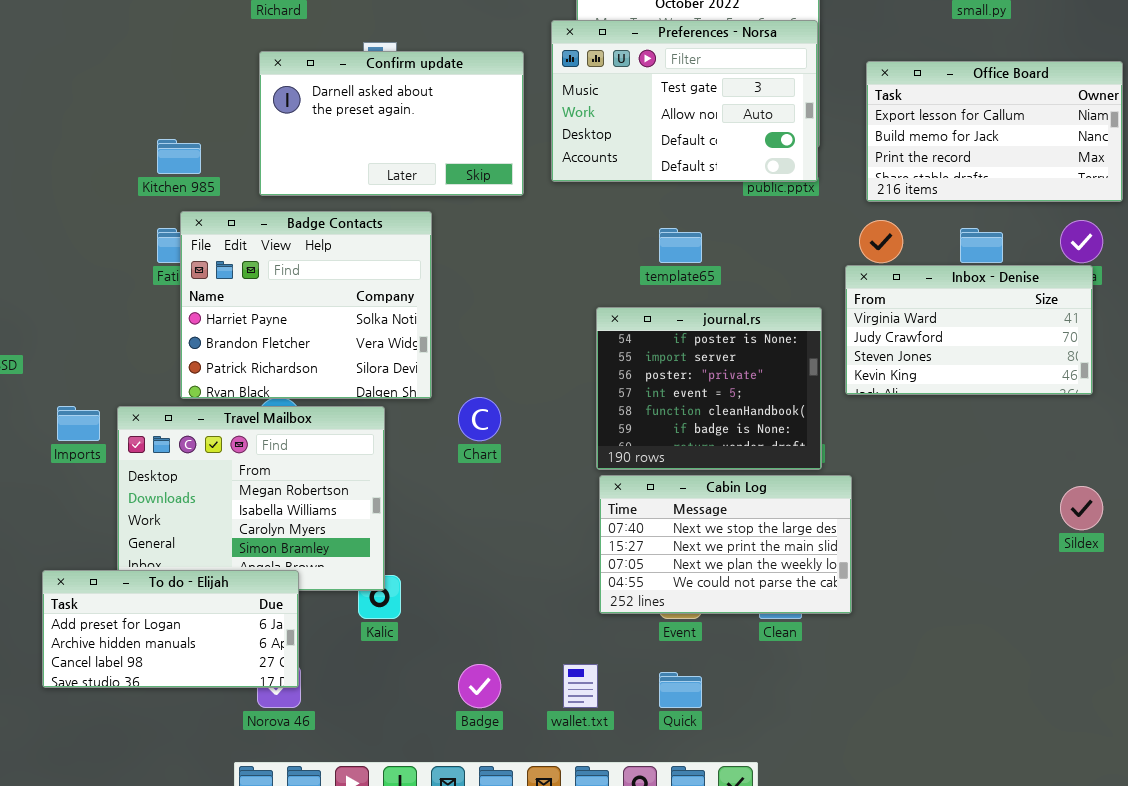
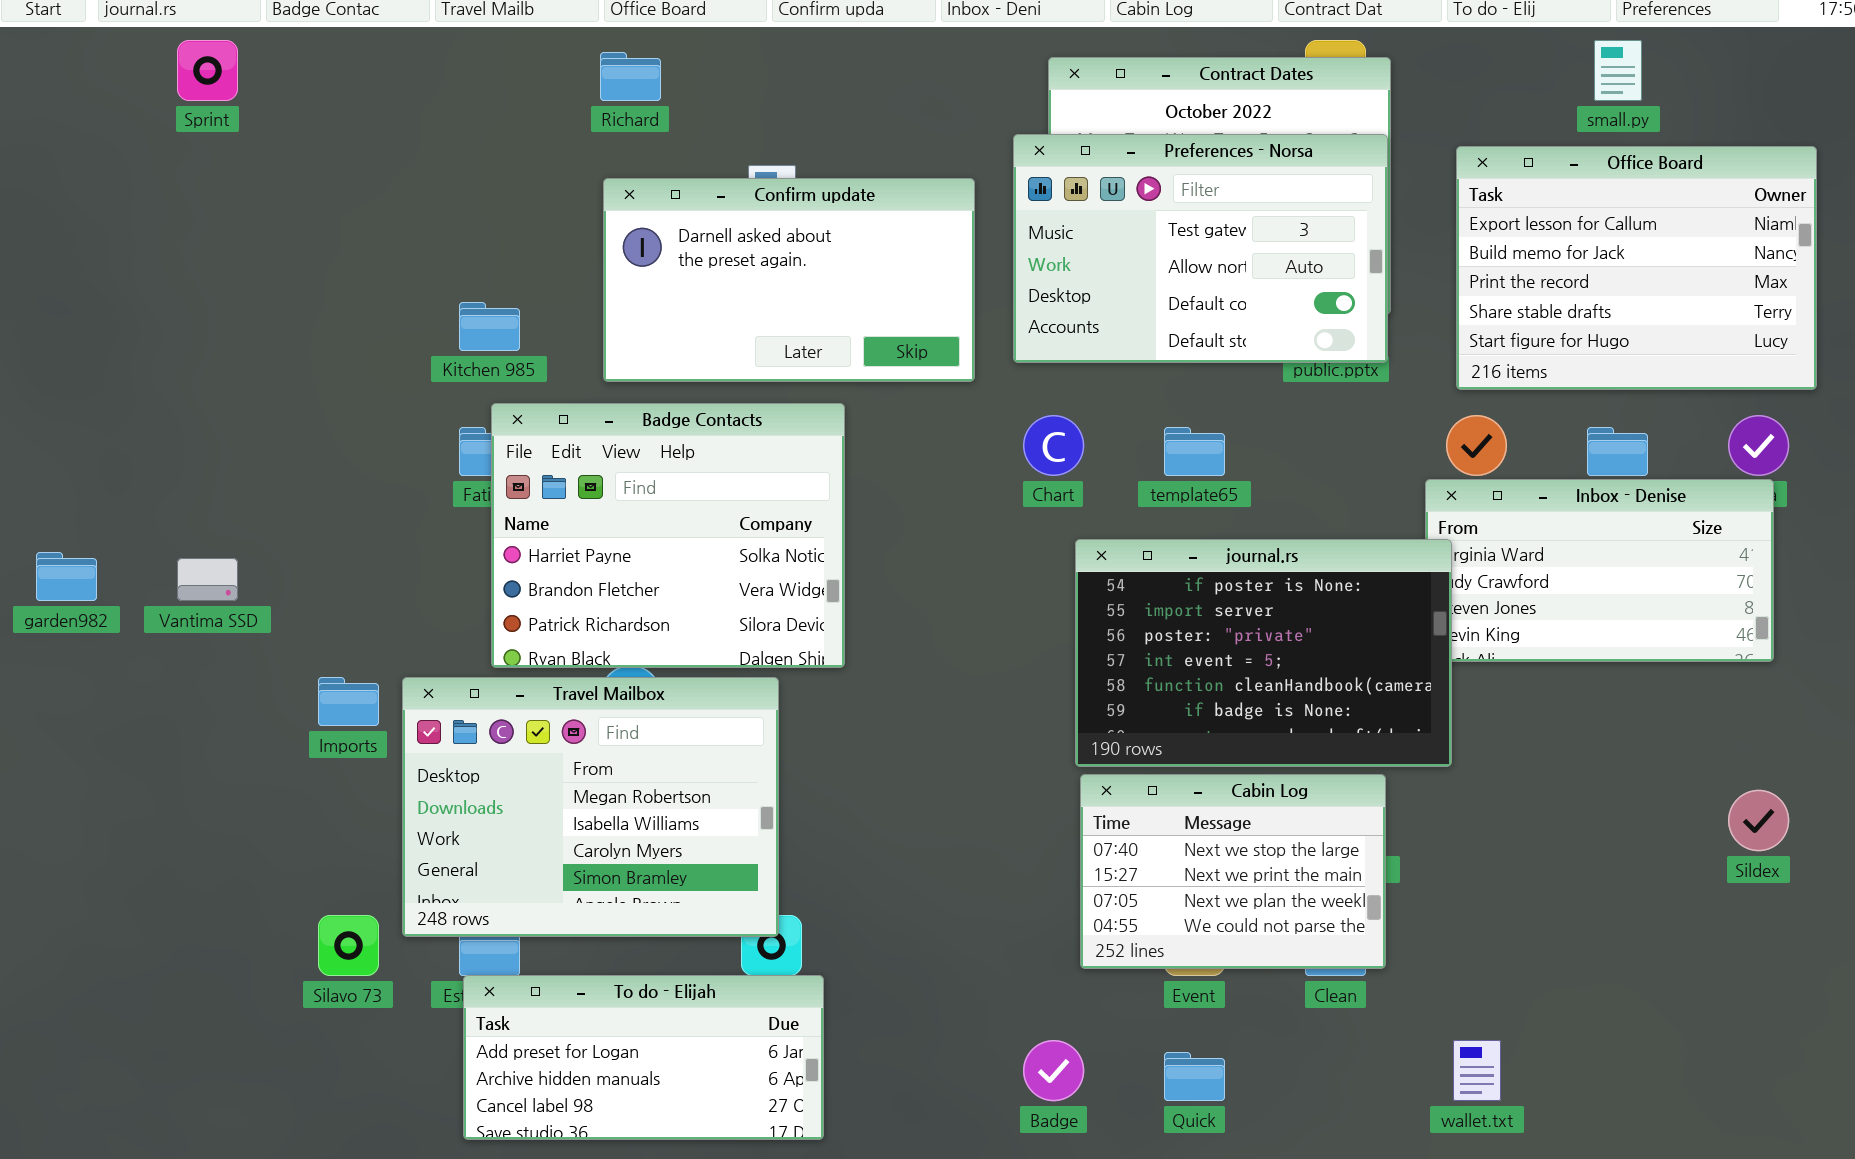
Office Board: [866,61,1123,202] -> [1456,146,1817,390], resized
journal.rs: [596,307,822,470] -> [1075,539,1452,767], resized
Chart: [458,397,501,441] -> [1023,415,1084,476], moved
Cabin Log: [599,475,852,614] -> [1080,774,1386,969], resized
To do - Elijah: [42,570,299,688] -> [463,975,824,1140], moved
Badge: [458,664,501,708] -> [1023,1040,1084,1101], moved
wallet.txt: [563,664,598,708] -> [1453,1040,1501,1101], moved

